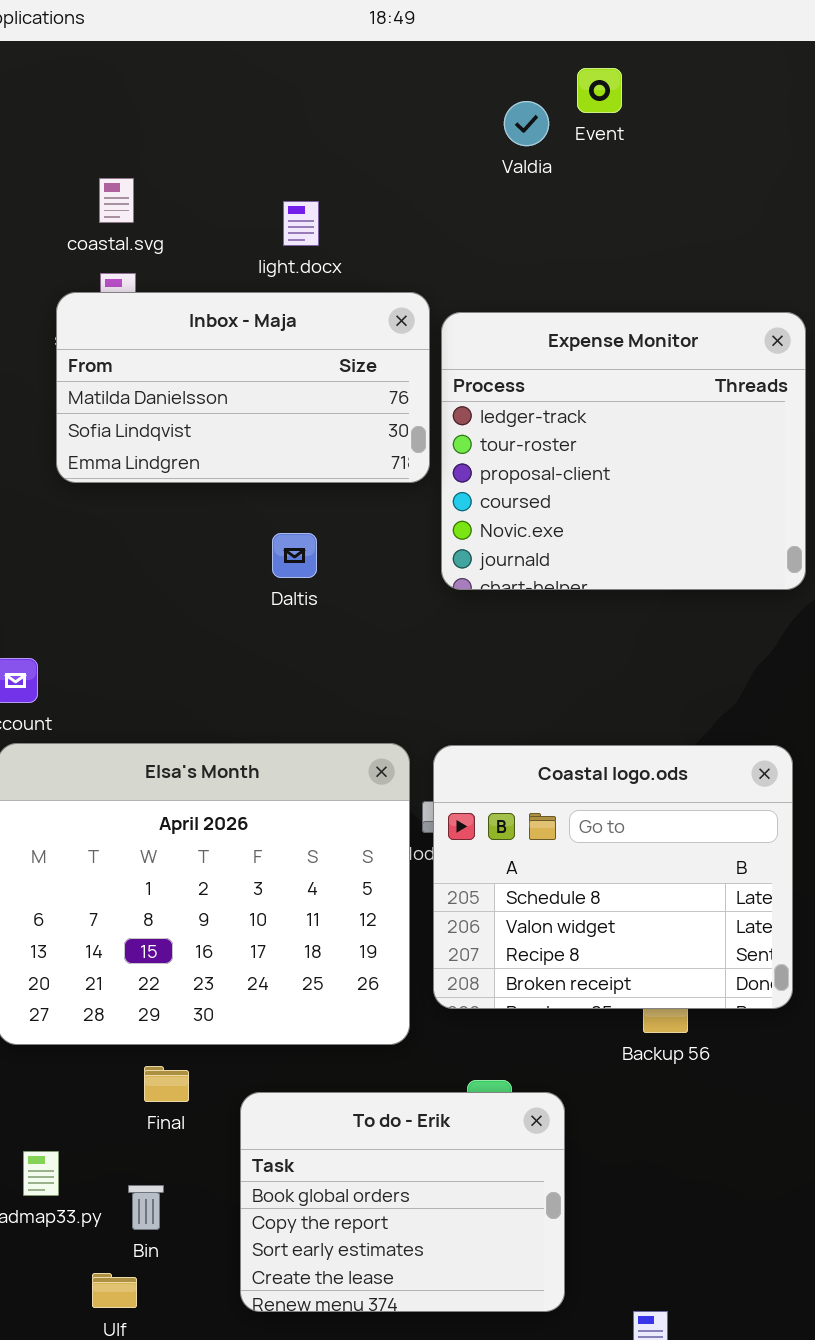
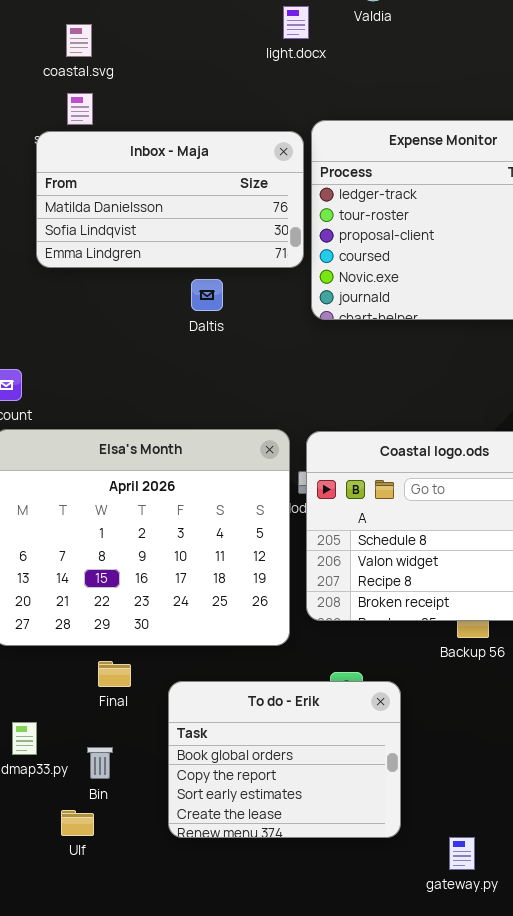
light.docx: [283,201,319,246] -> [283,6,309,39], moved
Inbox - Maja: [56,292,430,483] -> [36,131,304,268], moved

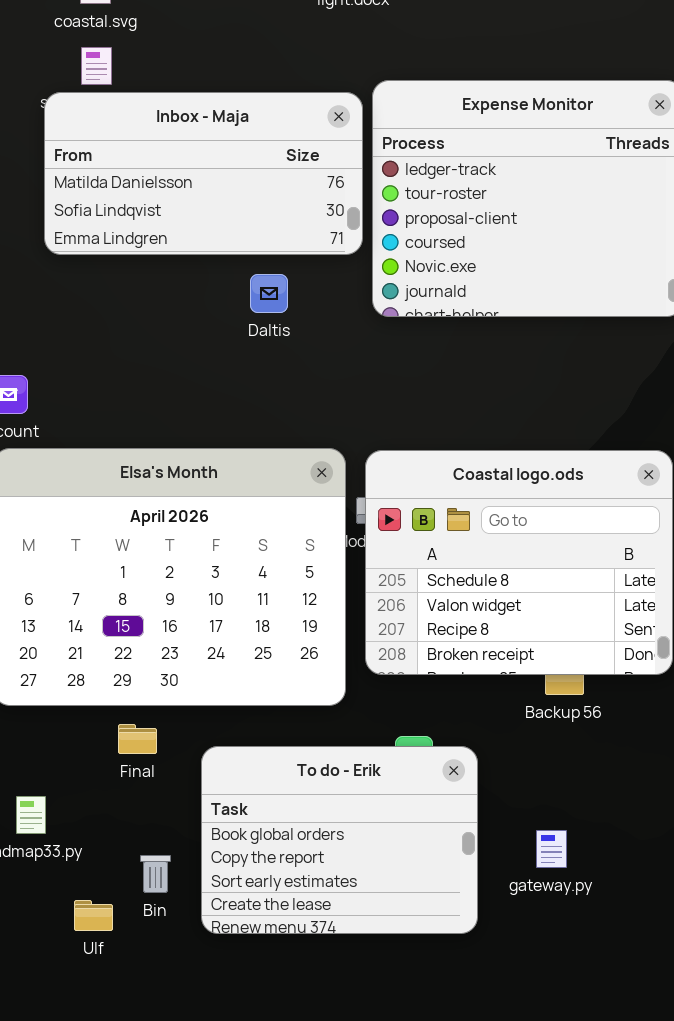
Daltis: [191,279,223,311] -> [250,274,288,313], moved
Bin: [87,747,113,779] -> [140,855,171,893], moved
gateway.py: [449,837,475,870] -> [536,830,567,868], moved

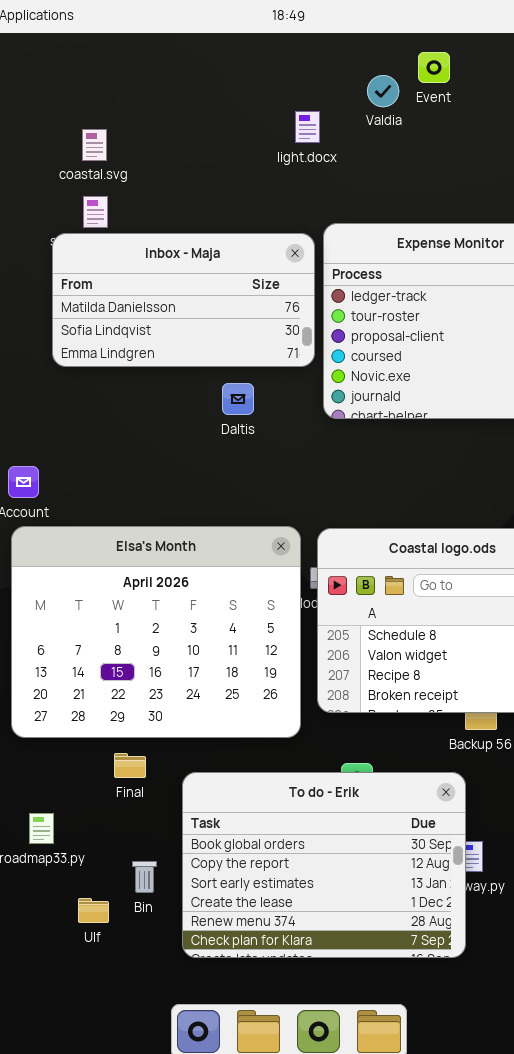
To do - Erik: [201,746,478,934] -> [182,772,466,958], resized

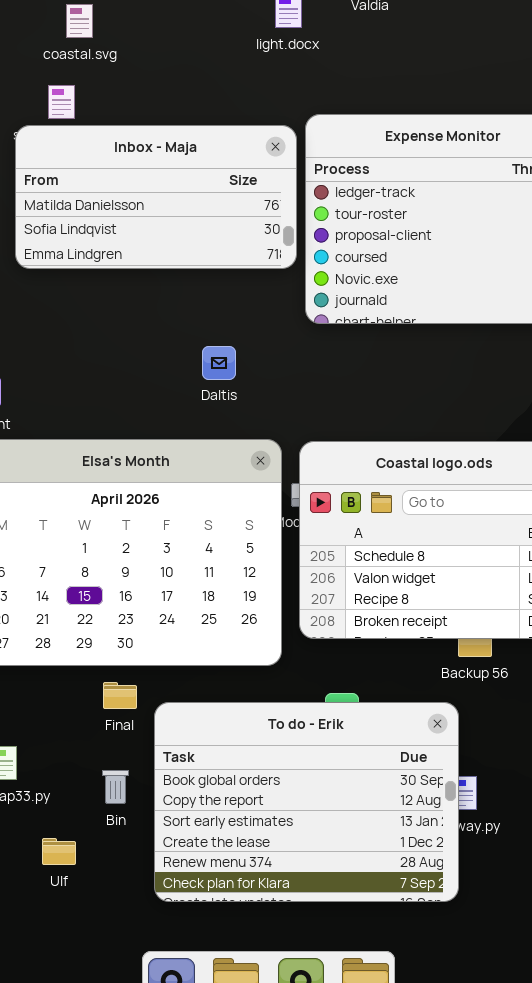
coastal.svg: [82,129,107,161] -> [66,4,93,38], moved
Daltis: [222,383,254,415] -> [202,346,236,380], moved
Final: [114,753,146,778] -> [103,682,137,709], moved
Bin: [132,861,157,893] -> [102,770,129,804], moved

